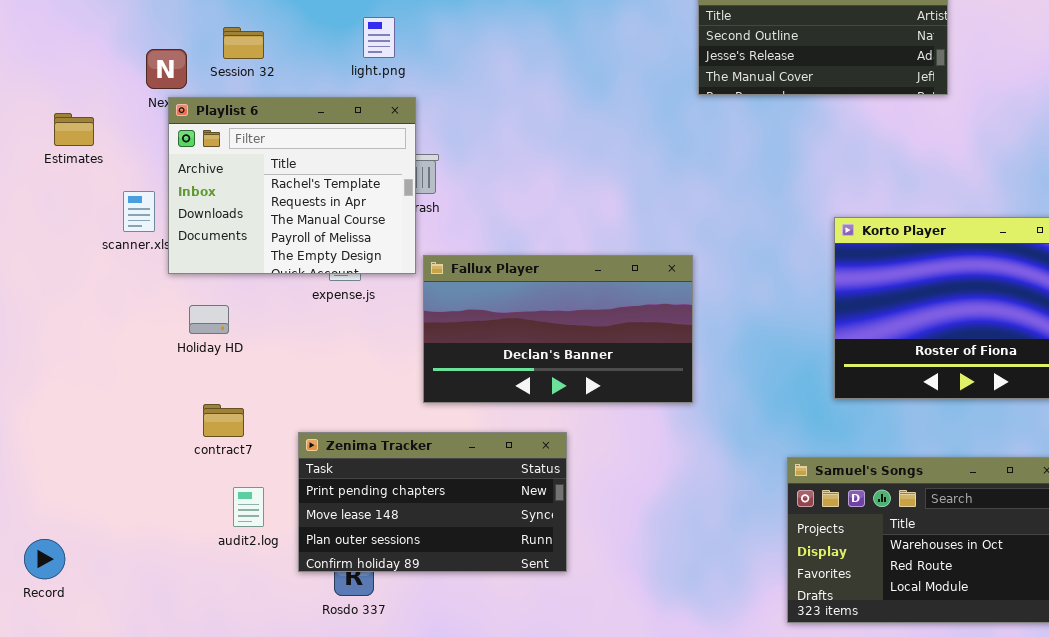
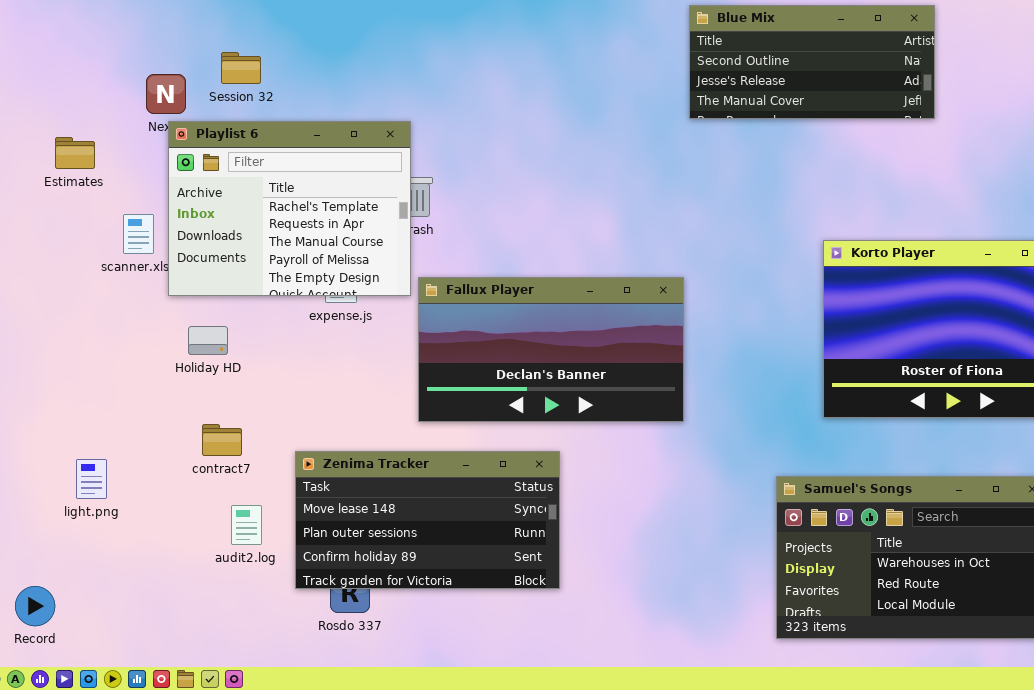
light.png: [363,17,395,58] -> [76,459,107,499], moved
Zenima Tracker: [298,432,567,572] -> [295,451,560,589], scrolled down 1 row
Record: [24,539,65,579] -> [15,586,55,626], moved

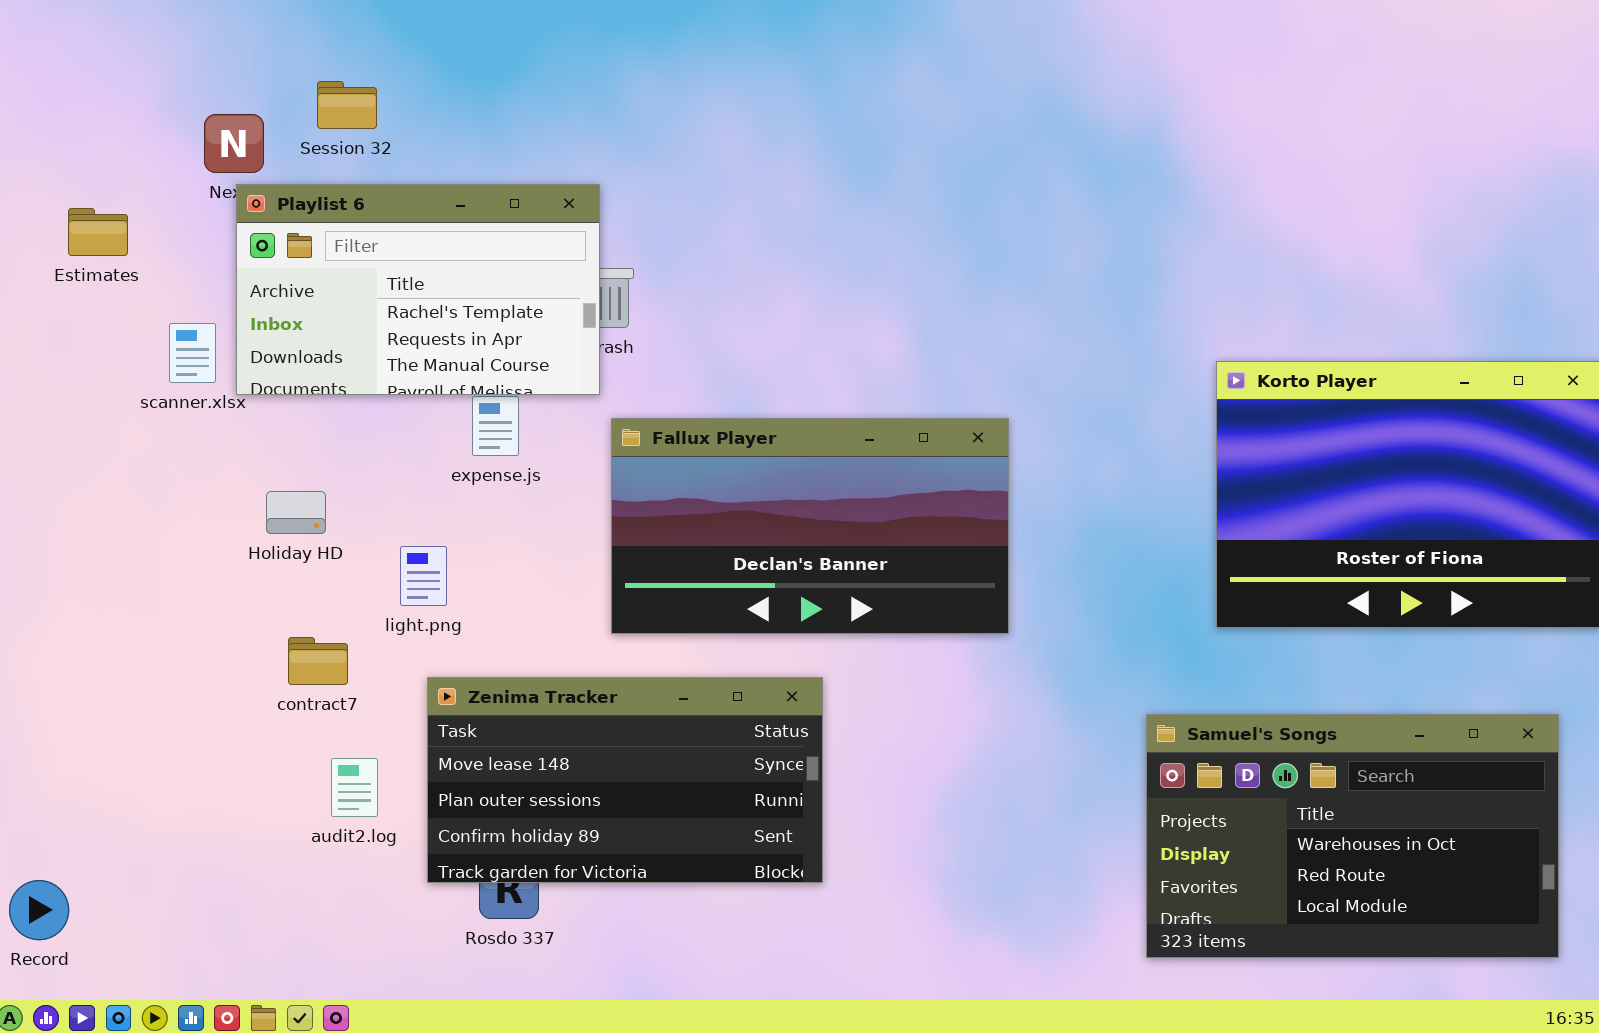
Blue Mix: [689,5,935,119] -> none, closed
Playlist 6: [168,121,411,296] -> [236,184,600,395], resized
light.png: [76,459,107,499] -> [400,546,447,606], moved

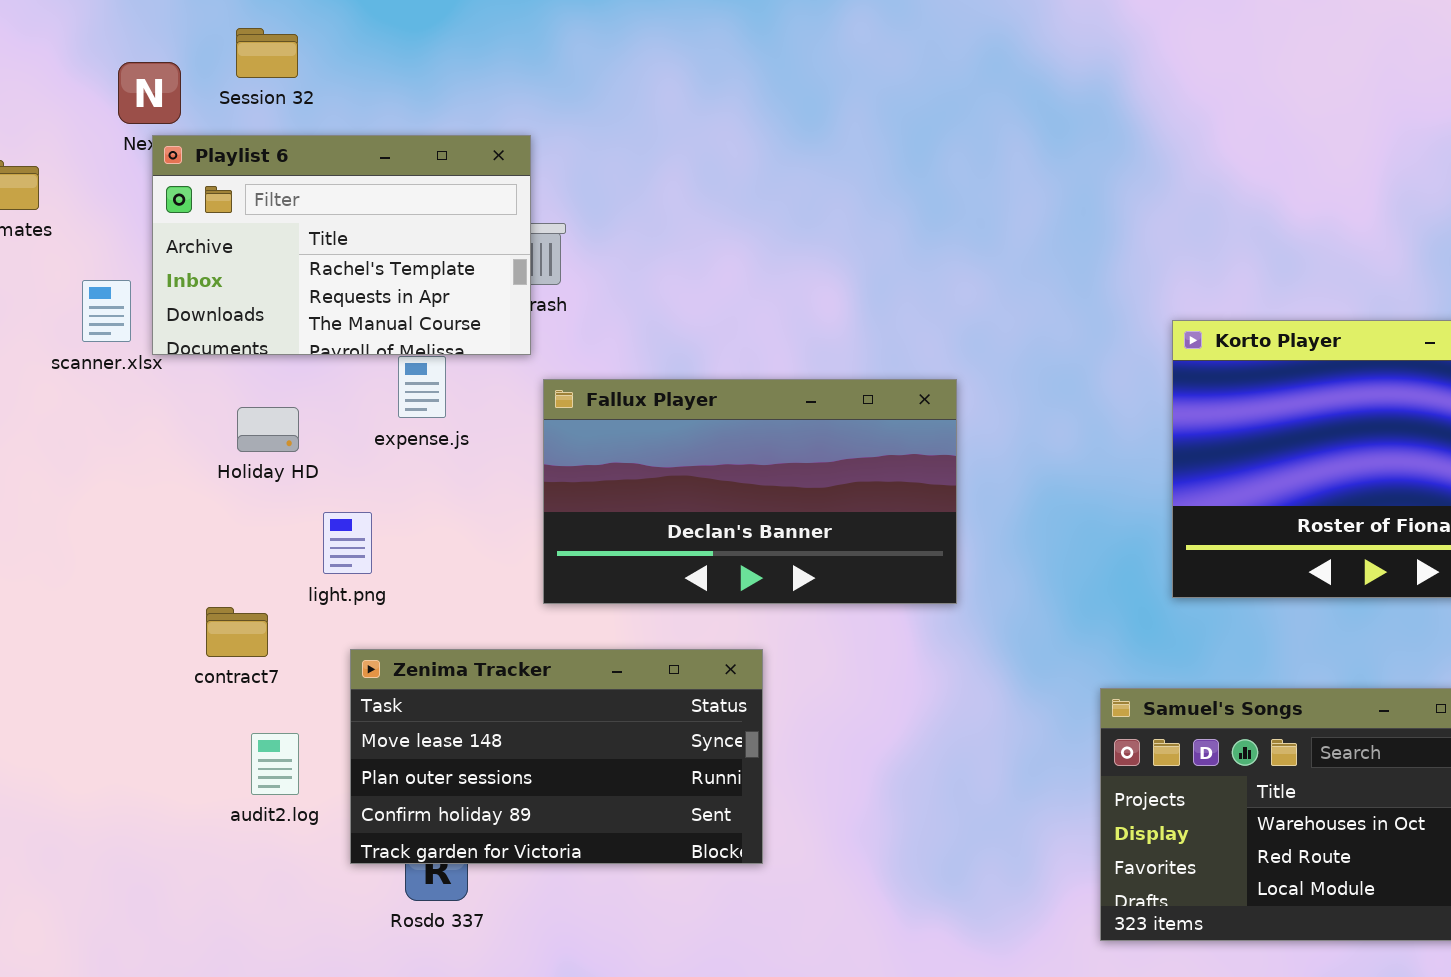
Holiday HD: [266,491,326,534] -> [237,407,299,452], moved

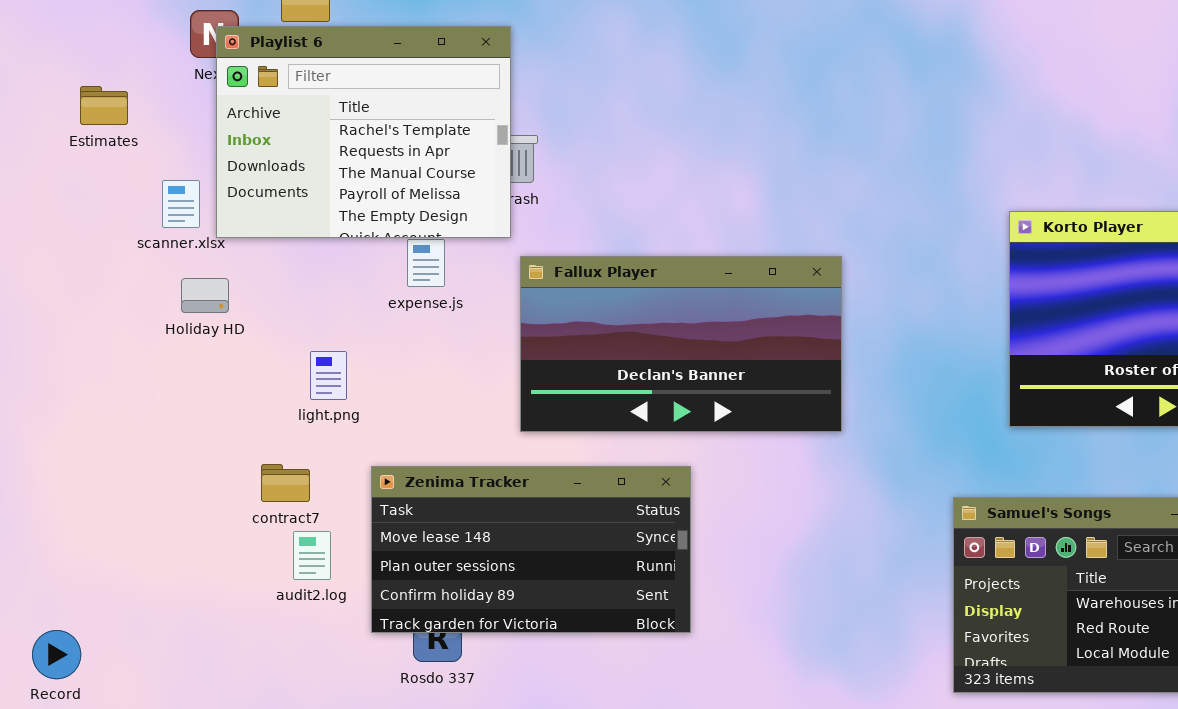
Playlist 6: [152,135,531,355] -> [216,26,511,238], resized
Holiday HD: [237,407,299,452] -> [181,278,229,313], moved
light.png: [323,512,372,574] -> [310,351,347,400], moved
contract7: [206,607,268,657] -> [261,464,310,502], moved

